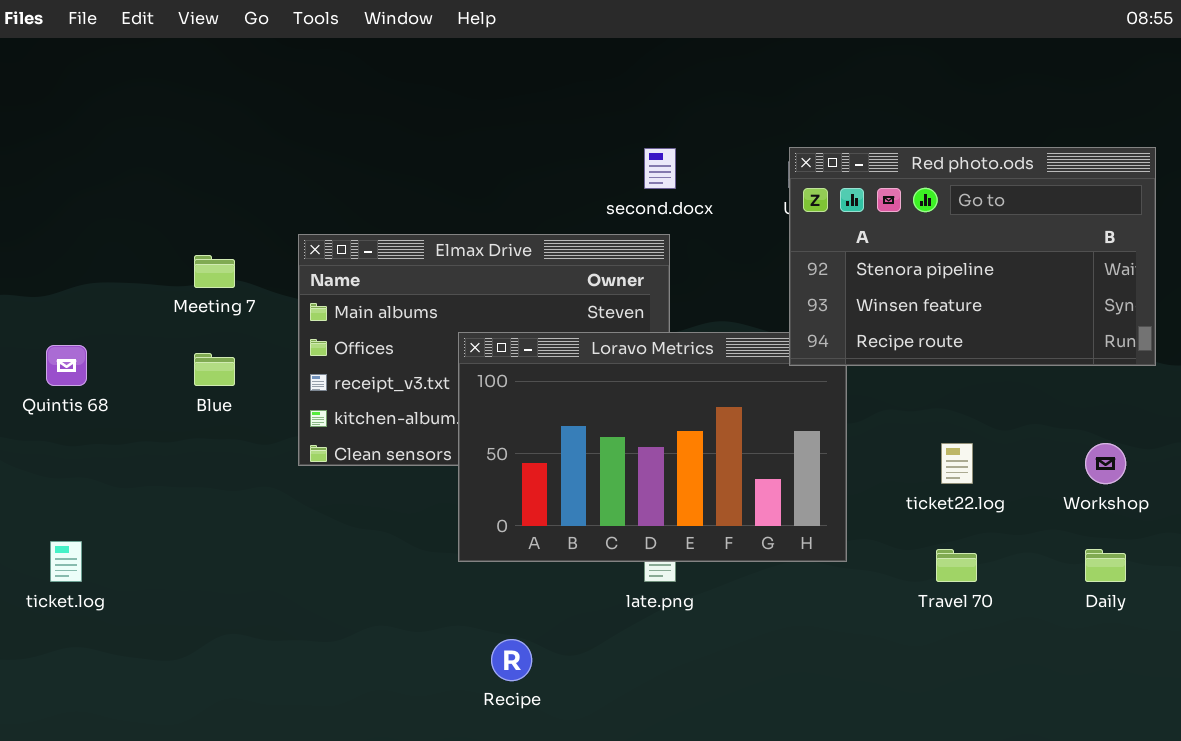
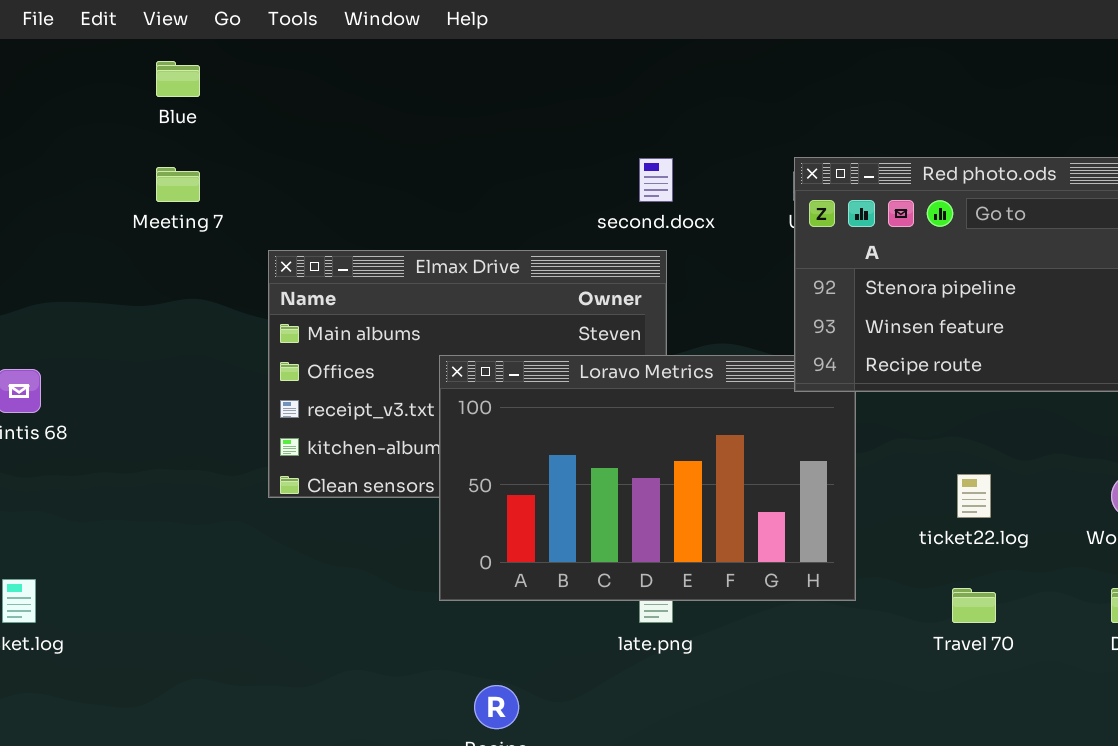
Meeting 7: [194,255,235,288] -> [156,167,200,202], moved
Blue: [194,353,235,386] -> [156,61,200,97], moved

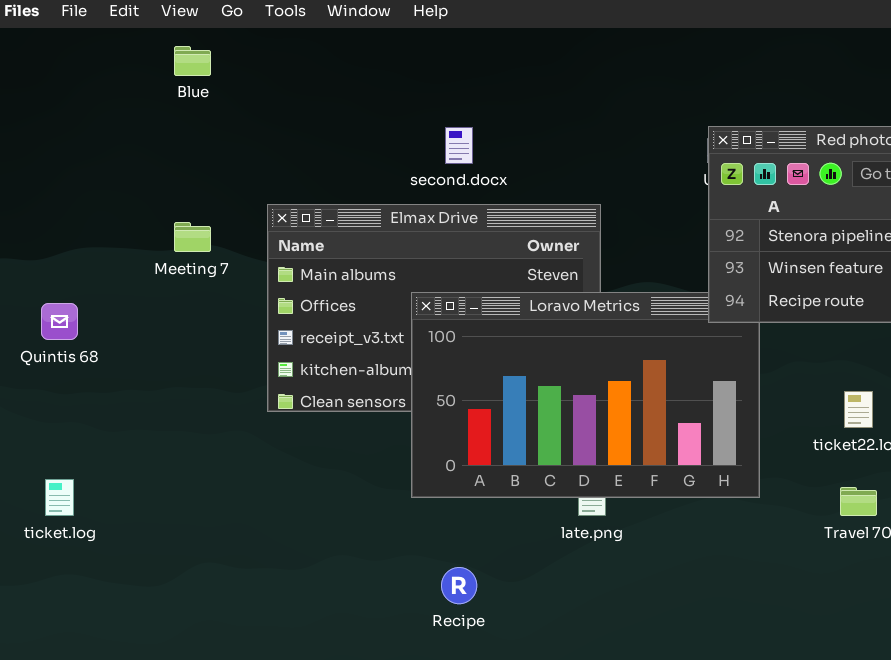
second.docx: [639,158,673,202] -> [445,127,473,164], moved
Meeting 7: [156,167,200,202] -> [174,222,211,252], moved

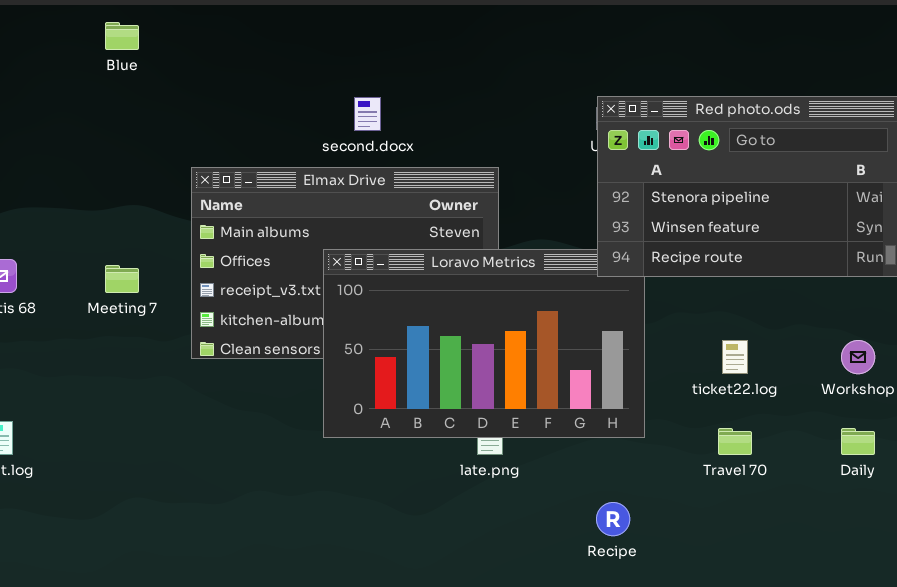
Meeting 7: [174,222,211,252] -> [105,265,139,293], moved
Recipe: [441,567,477,604] -> [596,502,630,536], moved

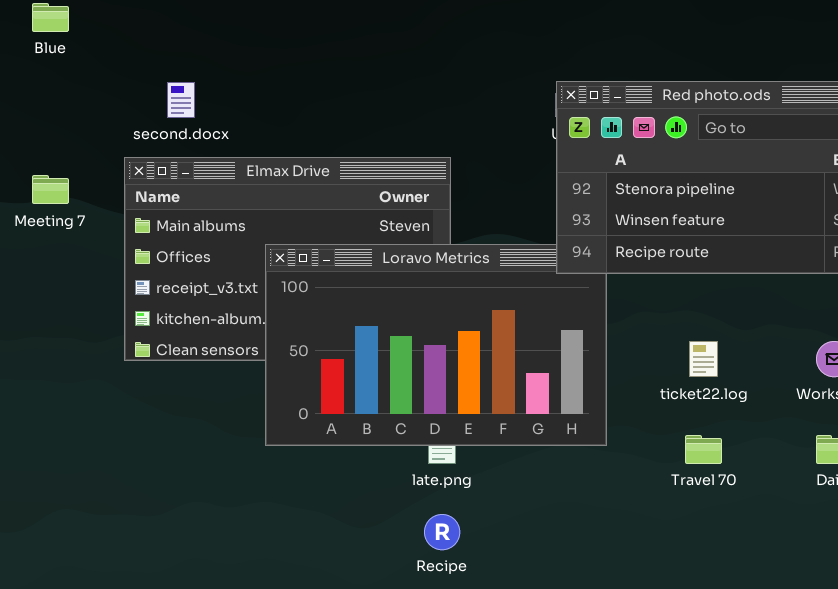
second.docx: [354,97,381,131] -> [167,82,195,118], moved
Meeting 7: [105,265,139,293] -> [32,175,69,204], moved
Recipe: [596,502,630,536] -> [424,514,460,550], moved

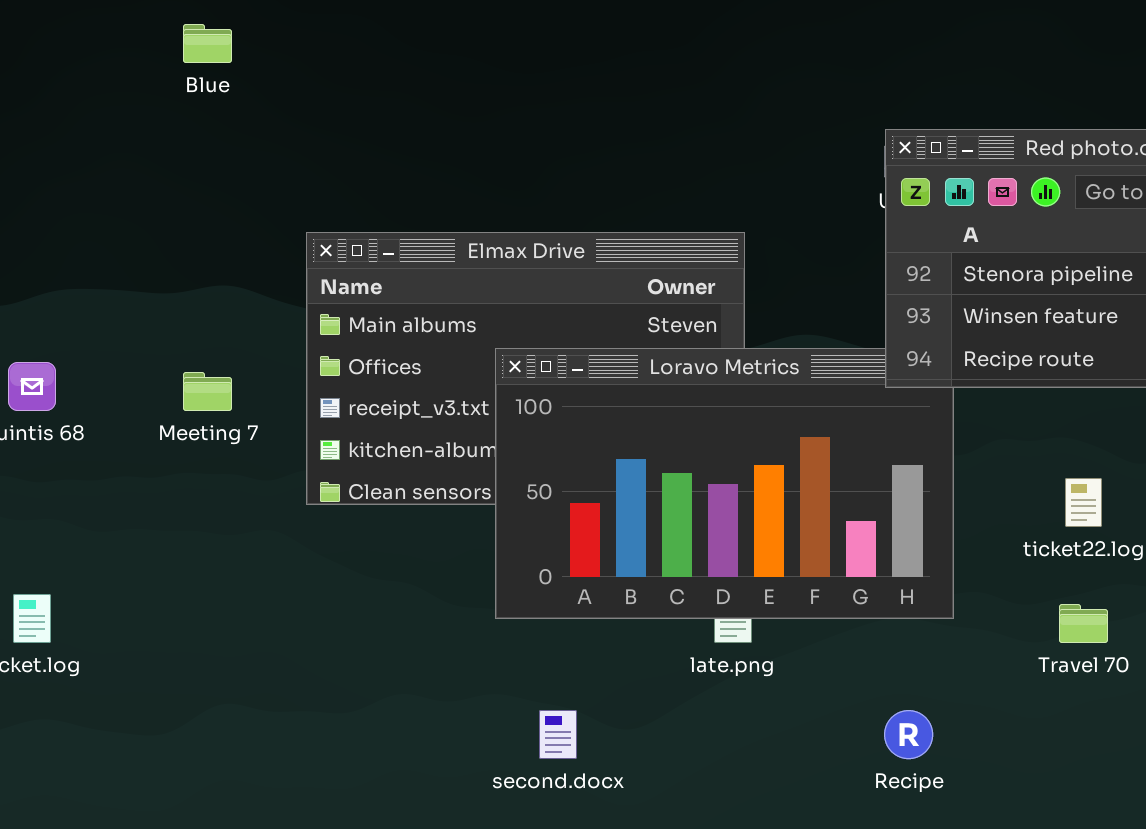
second.docx: [167,82,195,118] -> [539,710,577,759], moved
Meeting 7: [32,175,69,204] -> [183,372,232,411], moved
Recipe: [424,514,460,550] -> [884,710,933,759], moved

